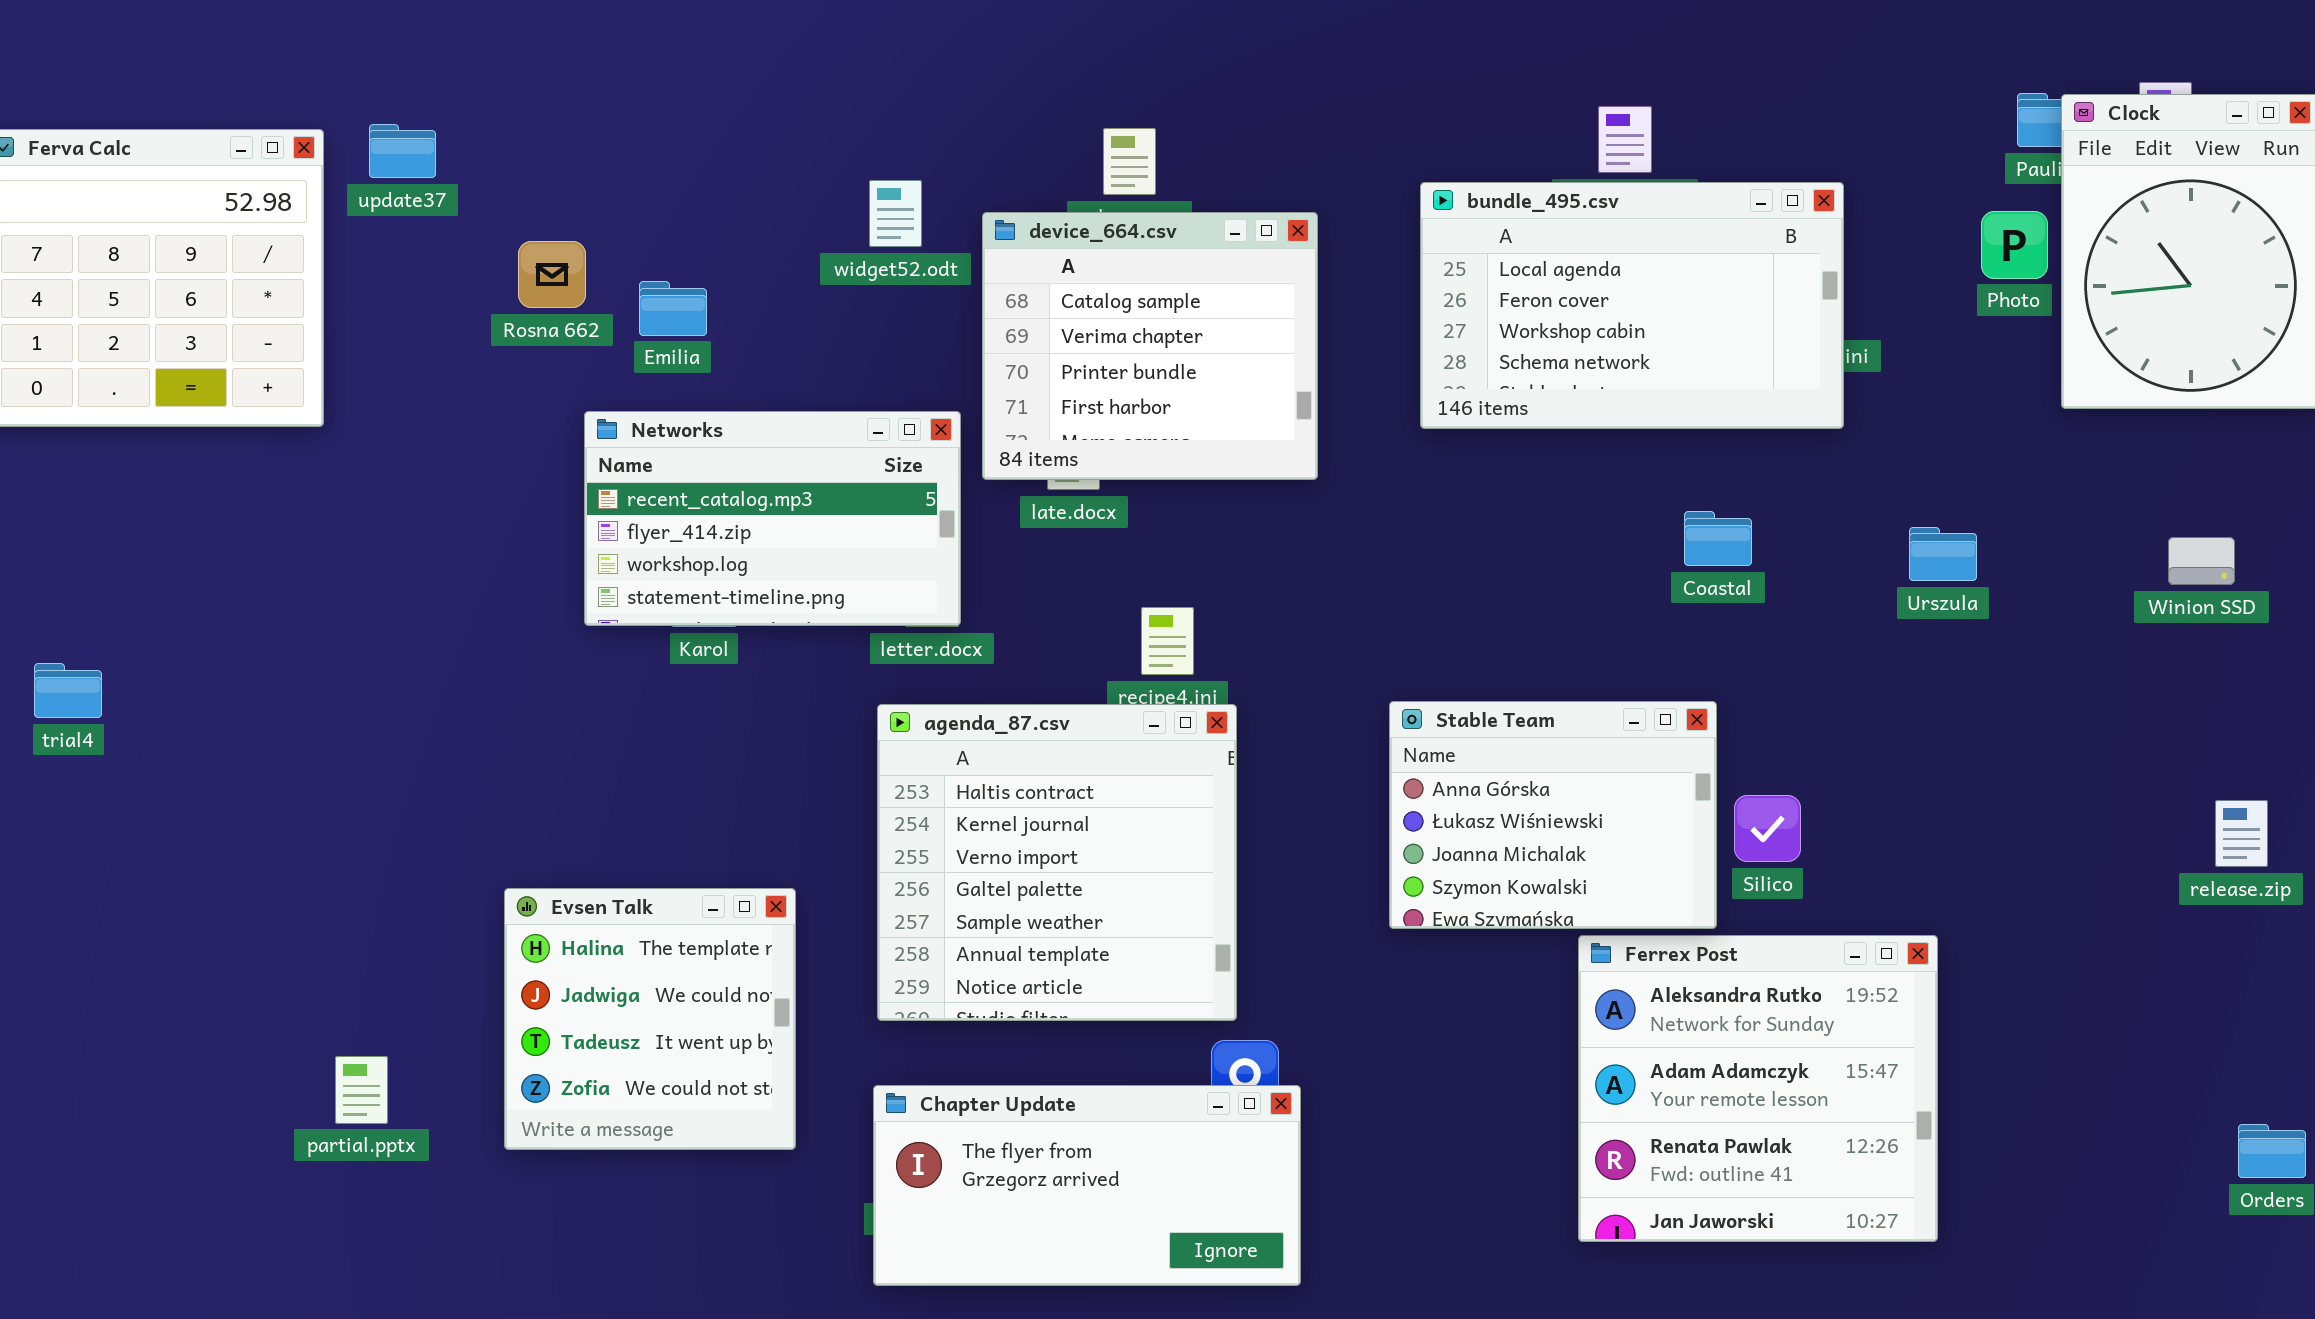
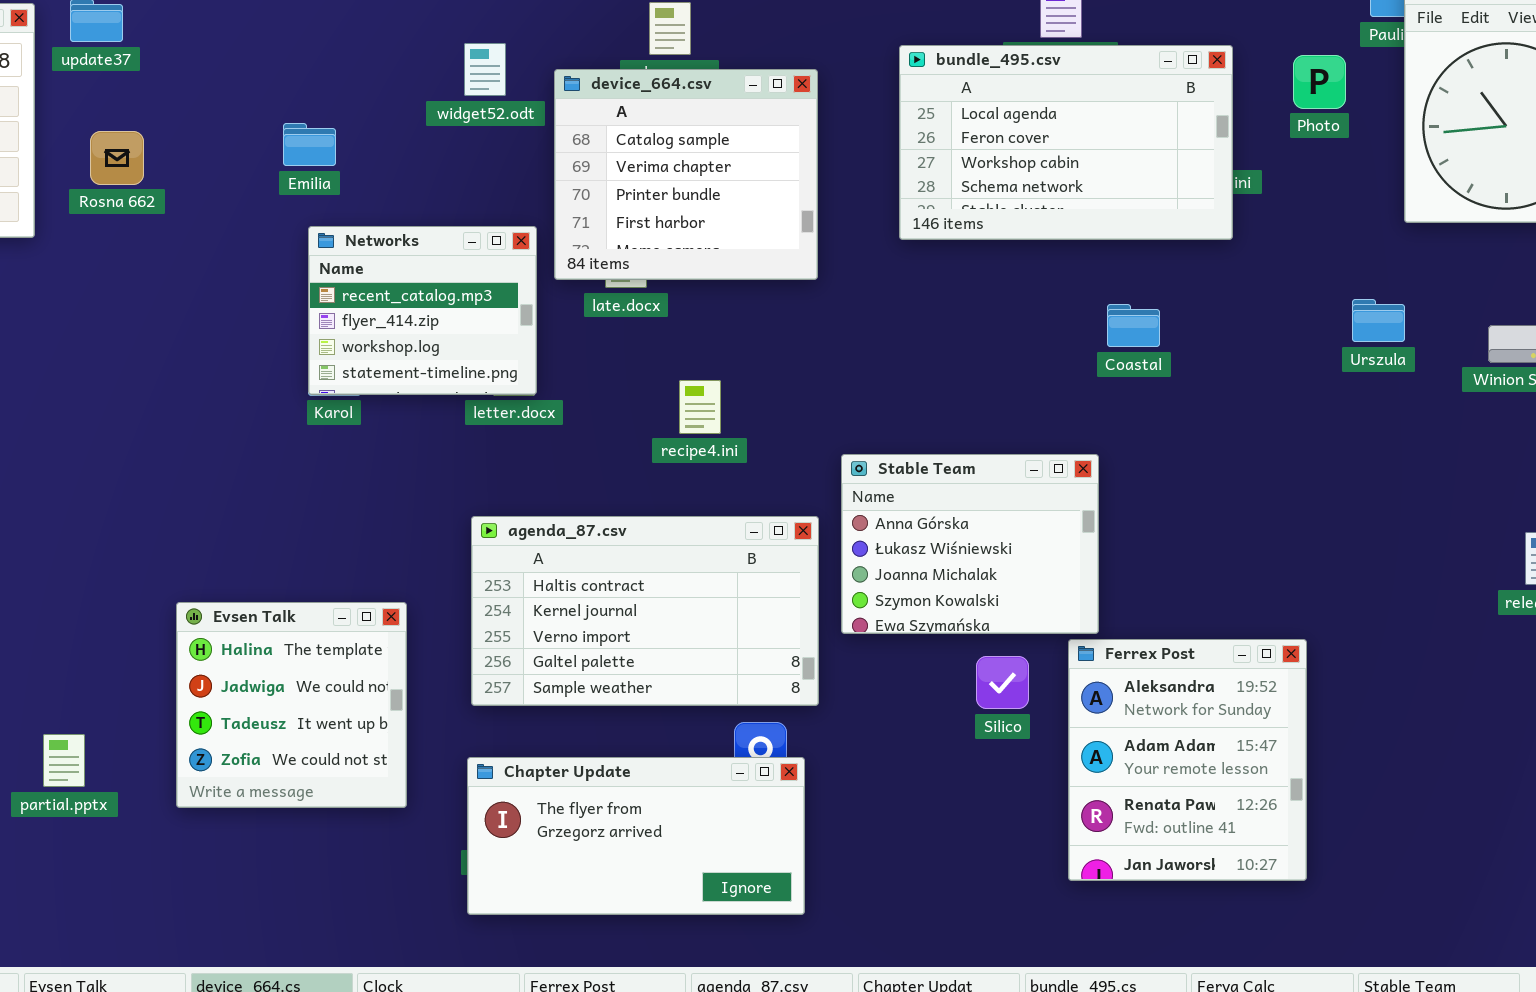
Photo: [1981,211,2048,279] -> [1293,55,1346,109], moved
Rosna 662: [518,241,586,308] -> [90,131,144,185], moved
Networks: [584,411,961,626] -> [308,226,537,395], resized
Urszula: [1909,527,1977,581] -> [1352,299,1405,342], moved
Stable Team: [1389,701,1717,929] -> [841,454,1099,634], moved
agenda_87.csv: [877,704,1237,1021] -> [471,516,819,706], resized
Silico: [1734,795,1801,862] -> [976,656,1029,709], moved
Ferrex Post: [1578,935,1938,1242] -> [1068,639,1307,881], resized

